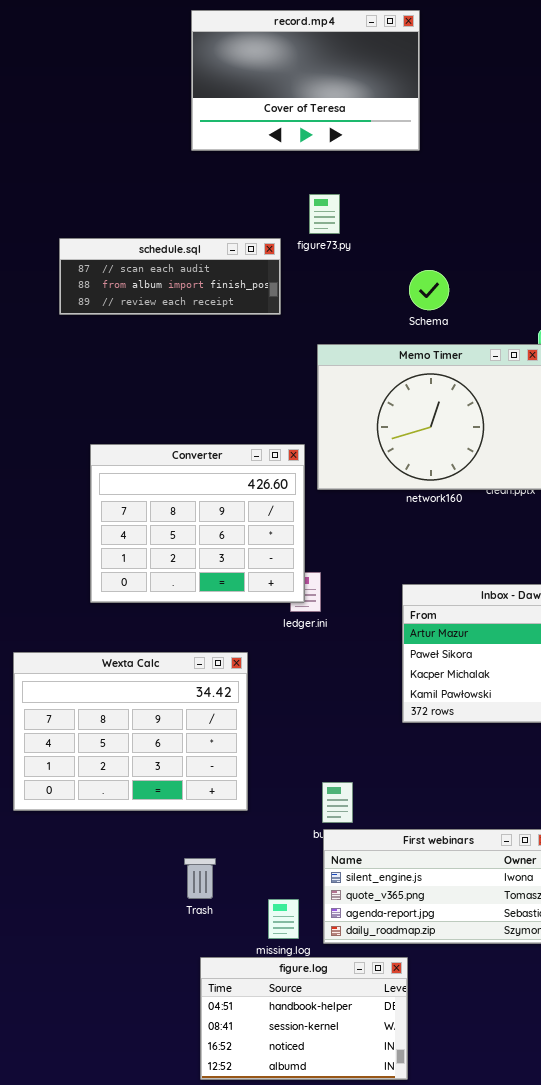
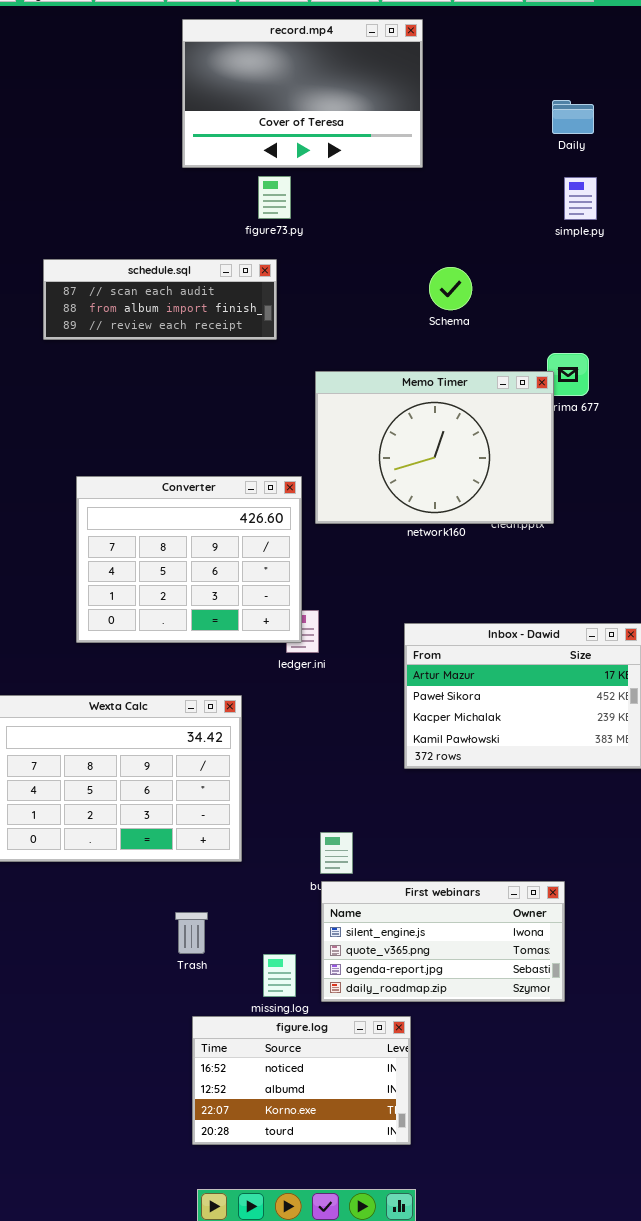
figure73.py: [309,194,340,234] -> [258,176,291,219], moved
Schema: [409,270,449,310] -> [429,267,472,310], moved
figure.log: [200,957,408,1080] -> [192,1016,411,1145], scrolled down 2 rows

